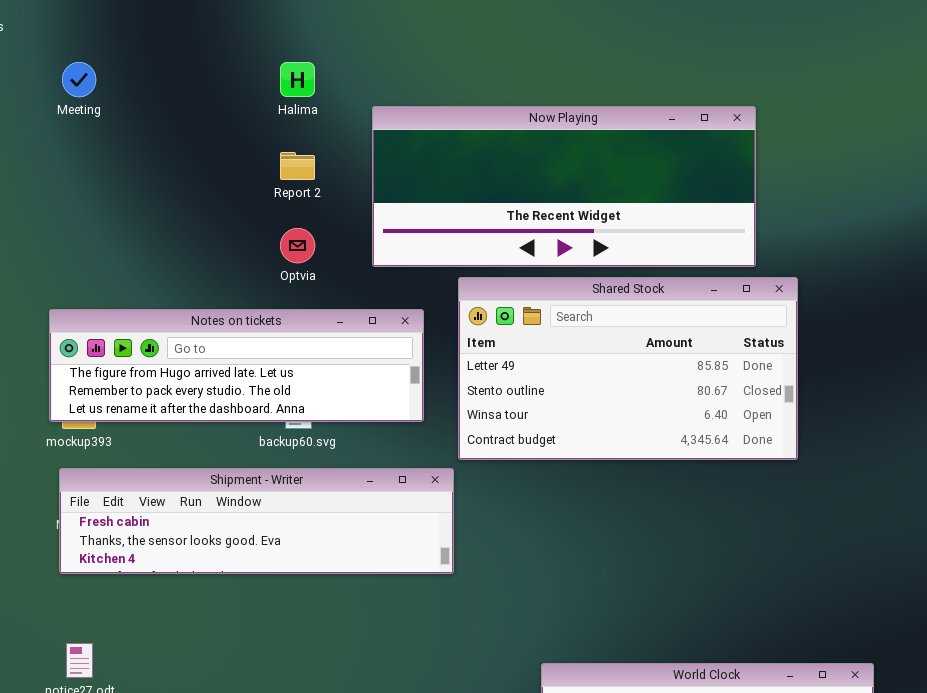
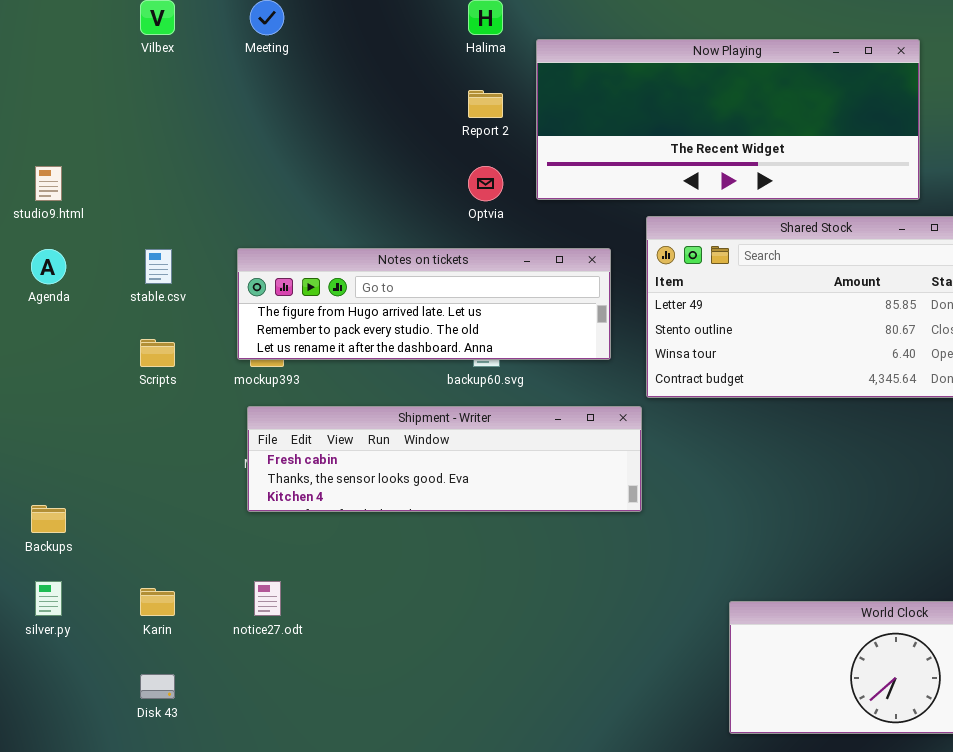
Now Playing: [372,106,756,267] -> [536,39,920,200], moved

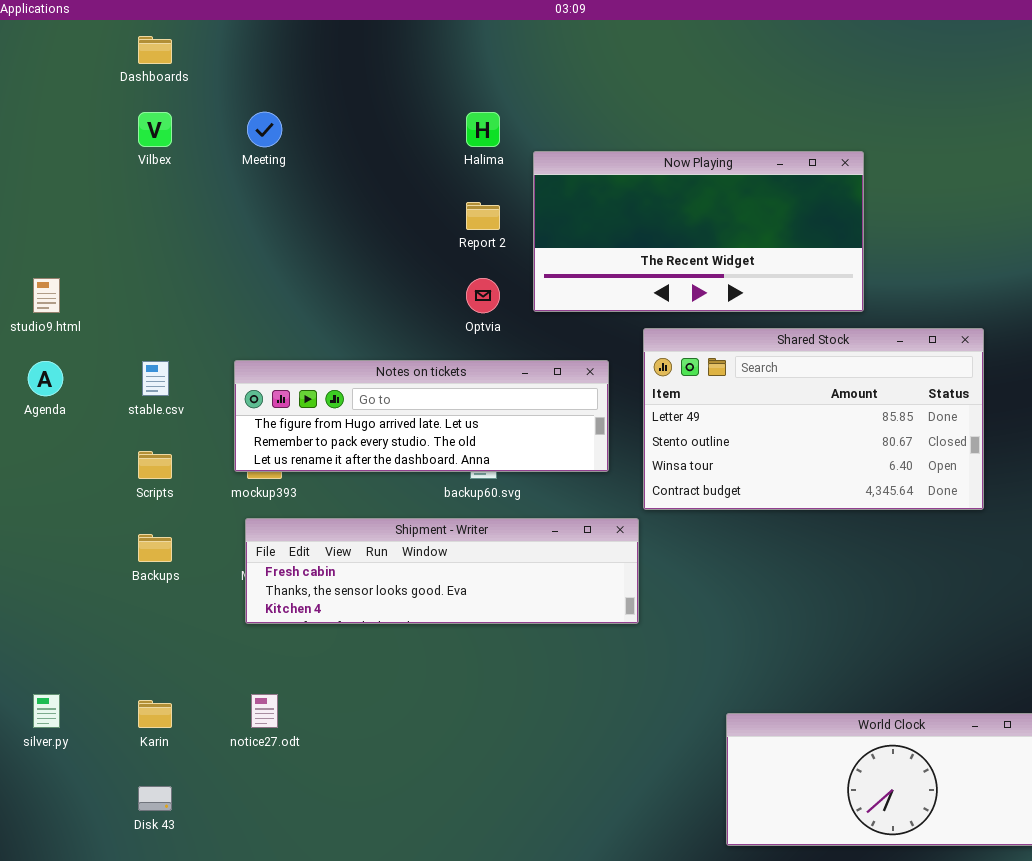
Now Playing: [536,39,920,200] -> [533,151,864,312], resized
Backups: [31,505,66,533] -> [138,534,172,562], moved

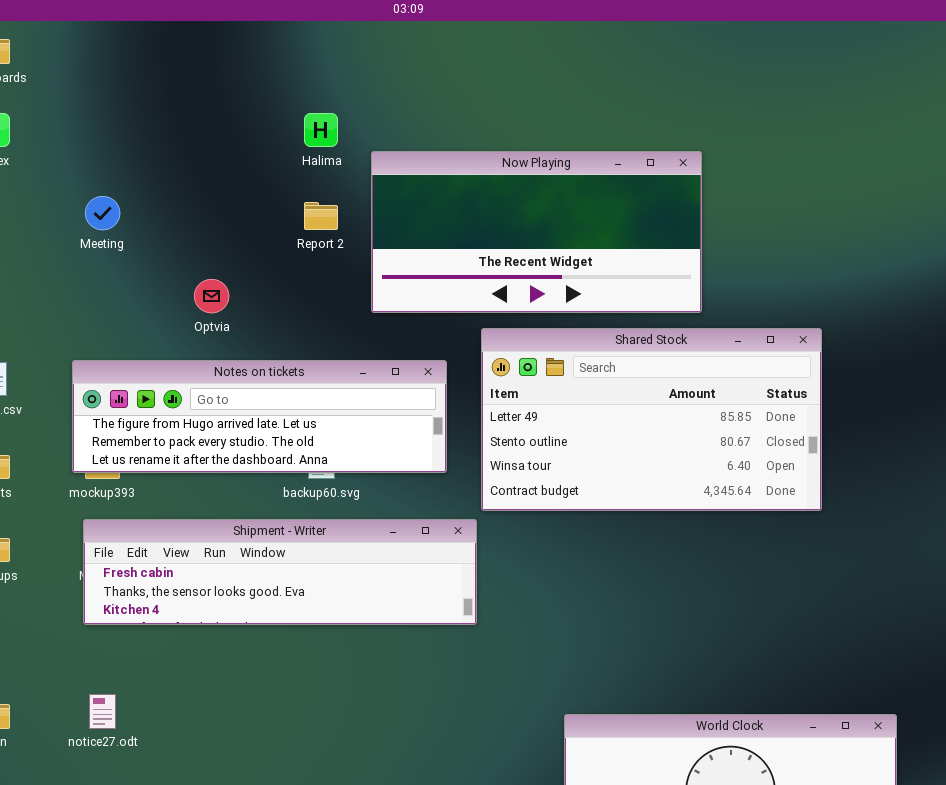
Meeting: [247,112,282,147] -> [85,196,120,230], moved
Optvia: [466,278,500,313] -> [194,279,229,313], moved

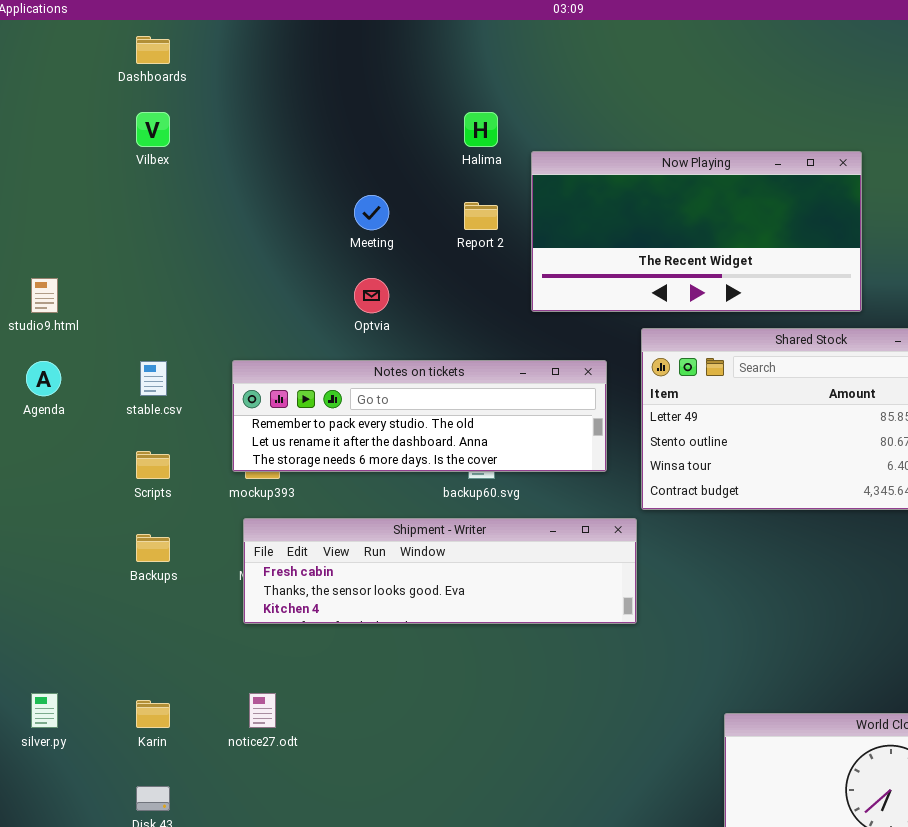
Meeting: [85,196,120,230] -> [354,195,389,230], moved
Notes on tickets: [72,360,447,473] -> [232,360,607,472], scrolled down 1 row

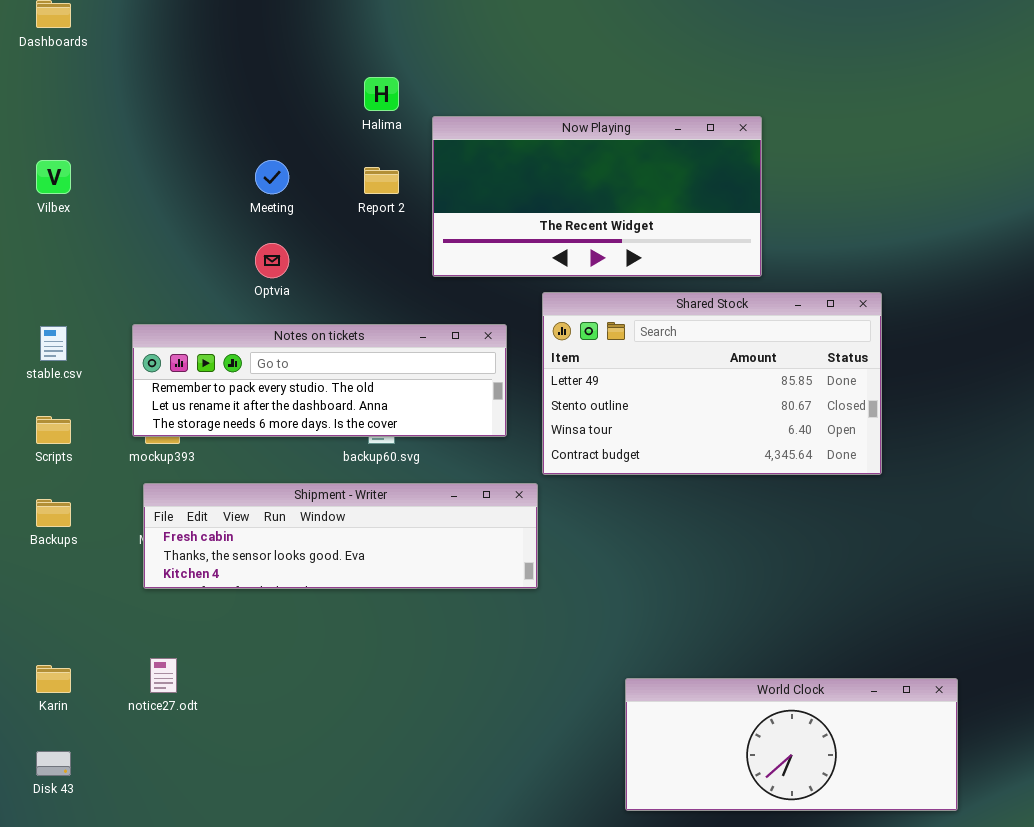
Vilbex: [136,112,170,147] -> [36,160,71,194], moved

